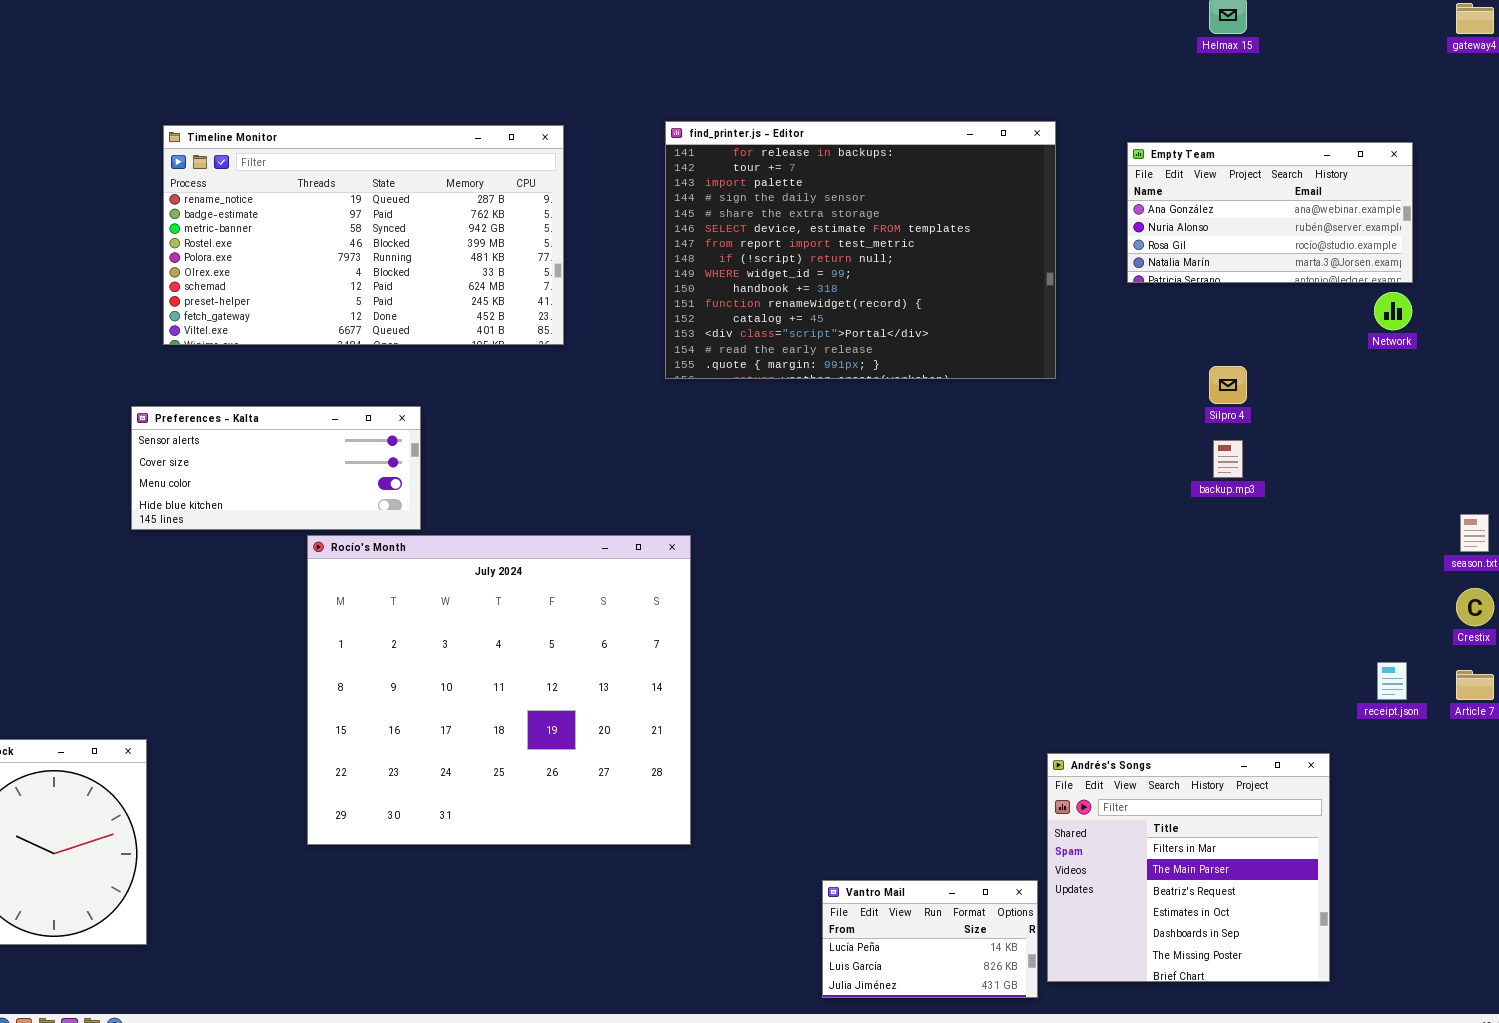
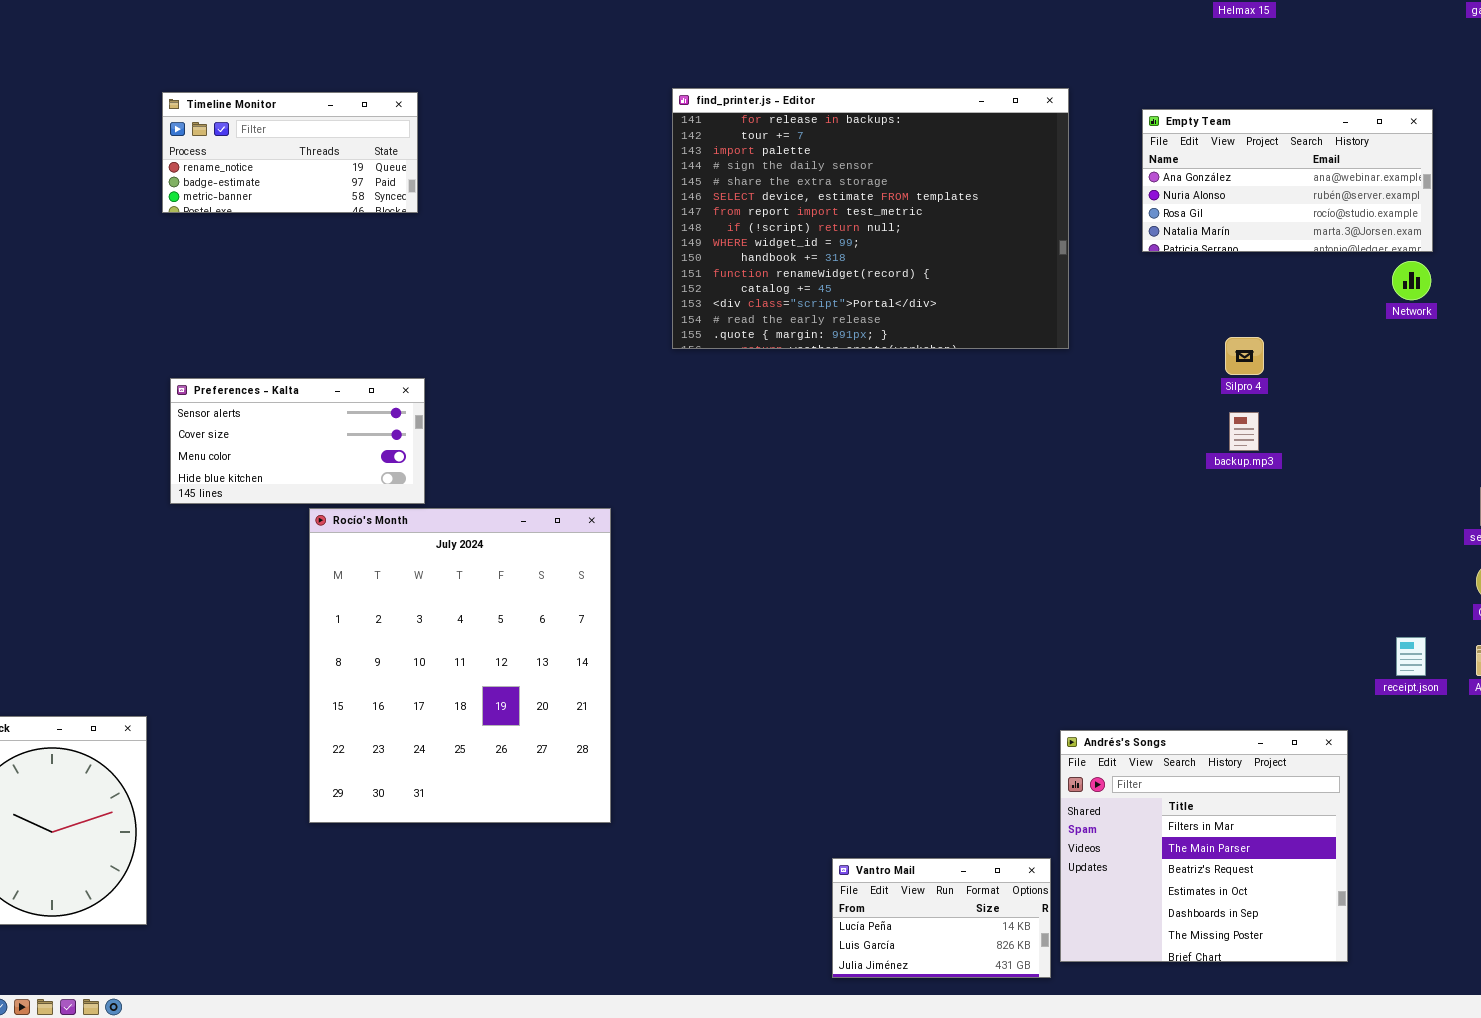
Timeline Monitor: [163,125,564,345] -> [162,92,418,213], resized
Preferences - Kalta: [131,406,421,530] -> [170,378,425,504], resized
Rocío's Month: [307,535,691,845] -> [309,508,611,823], resized

